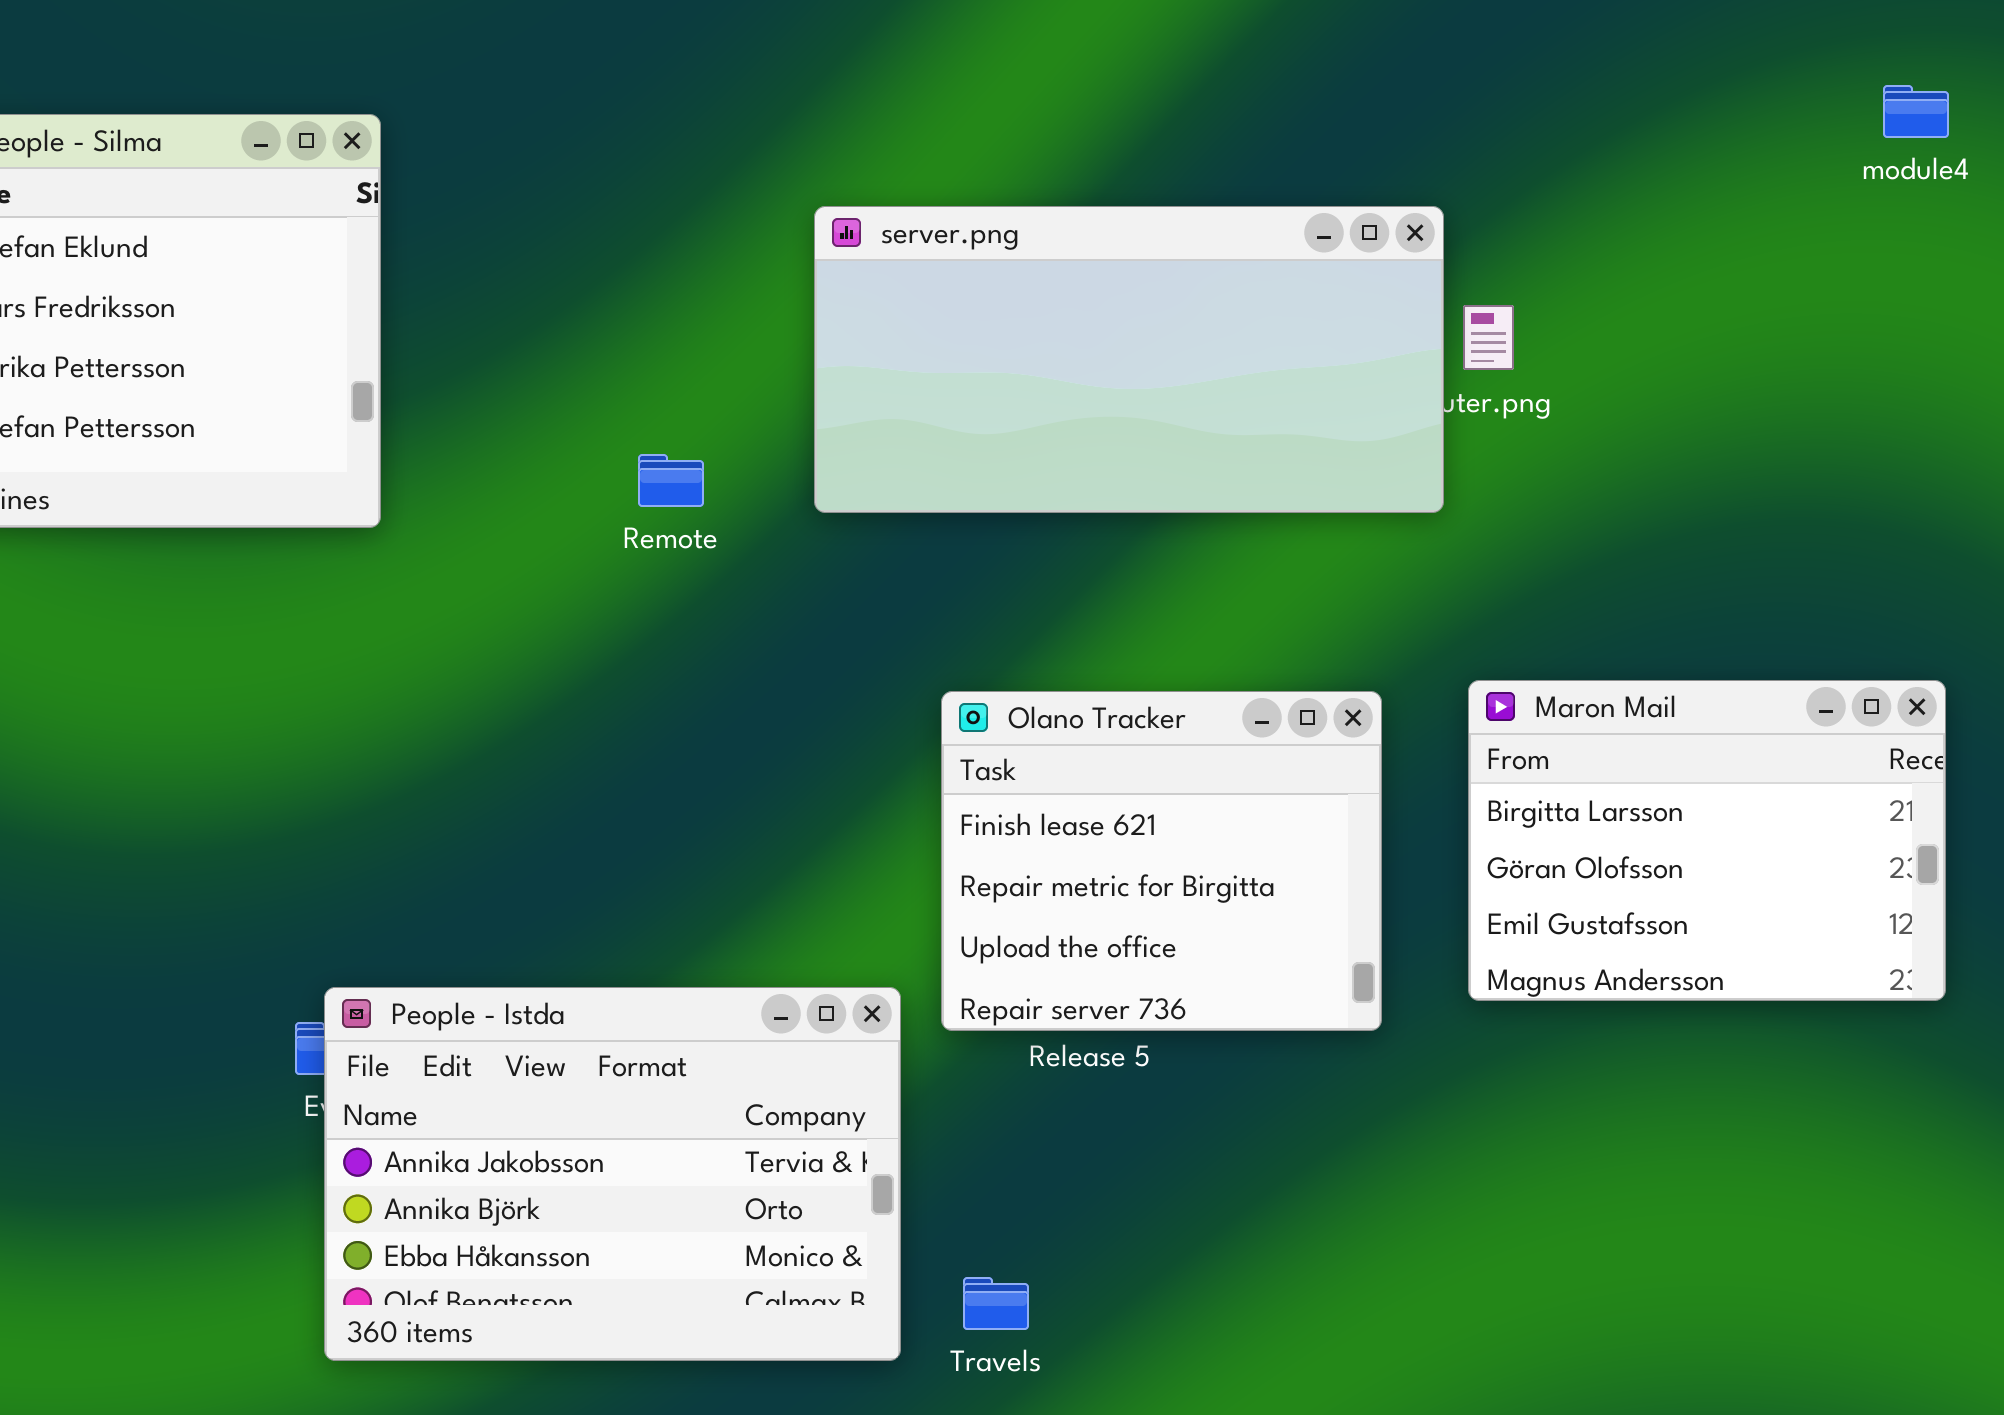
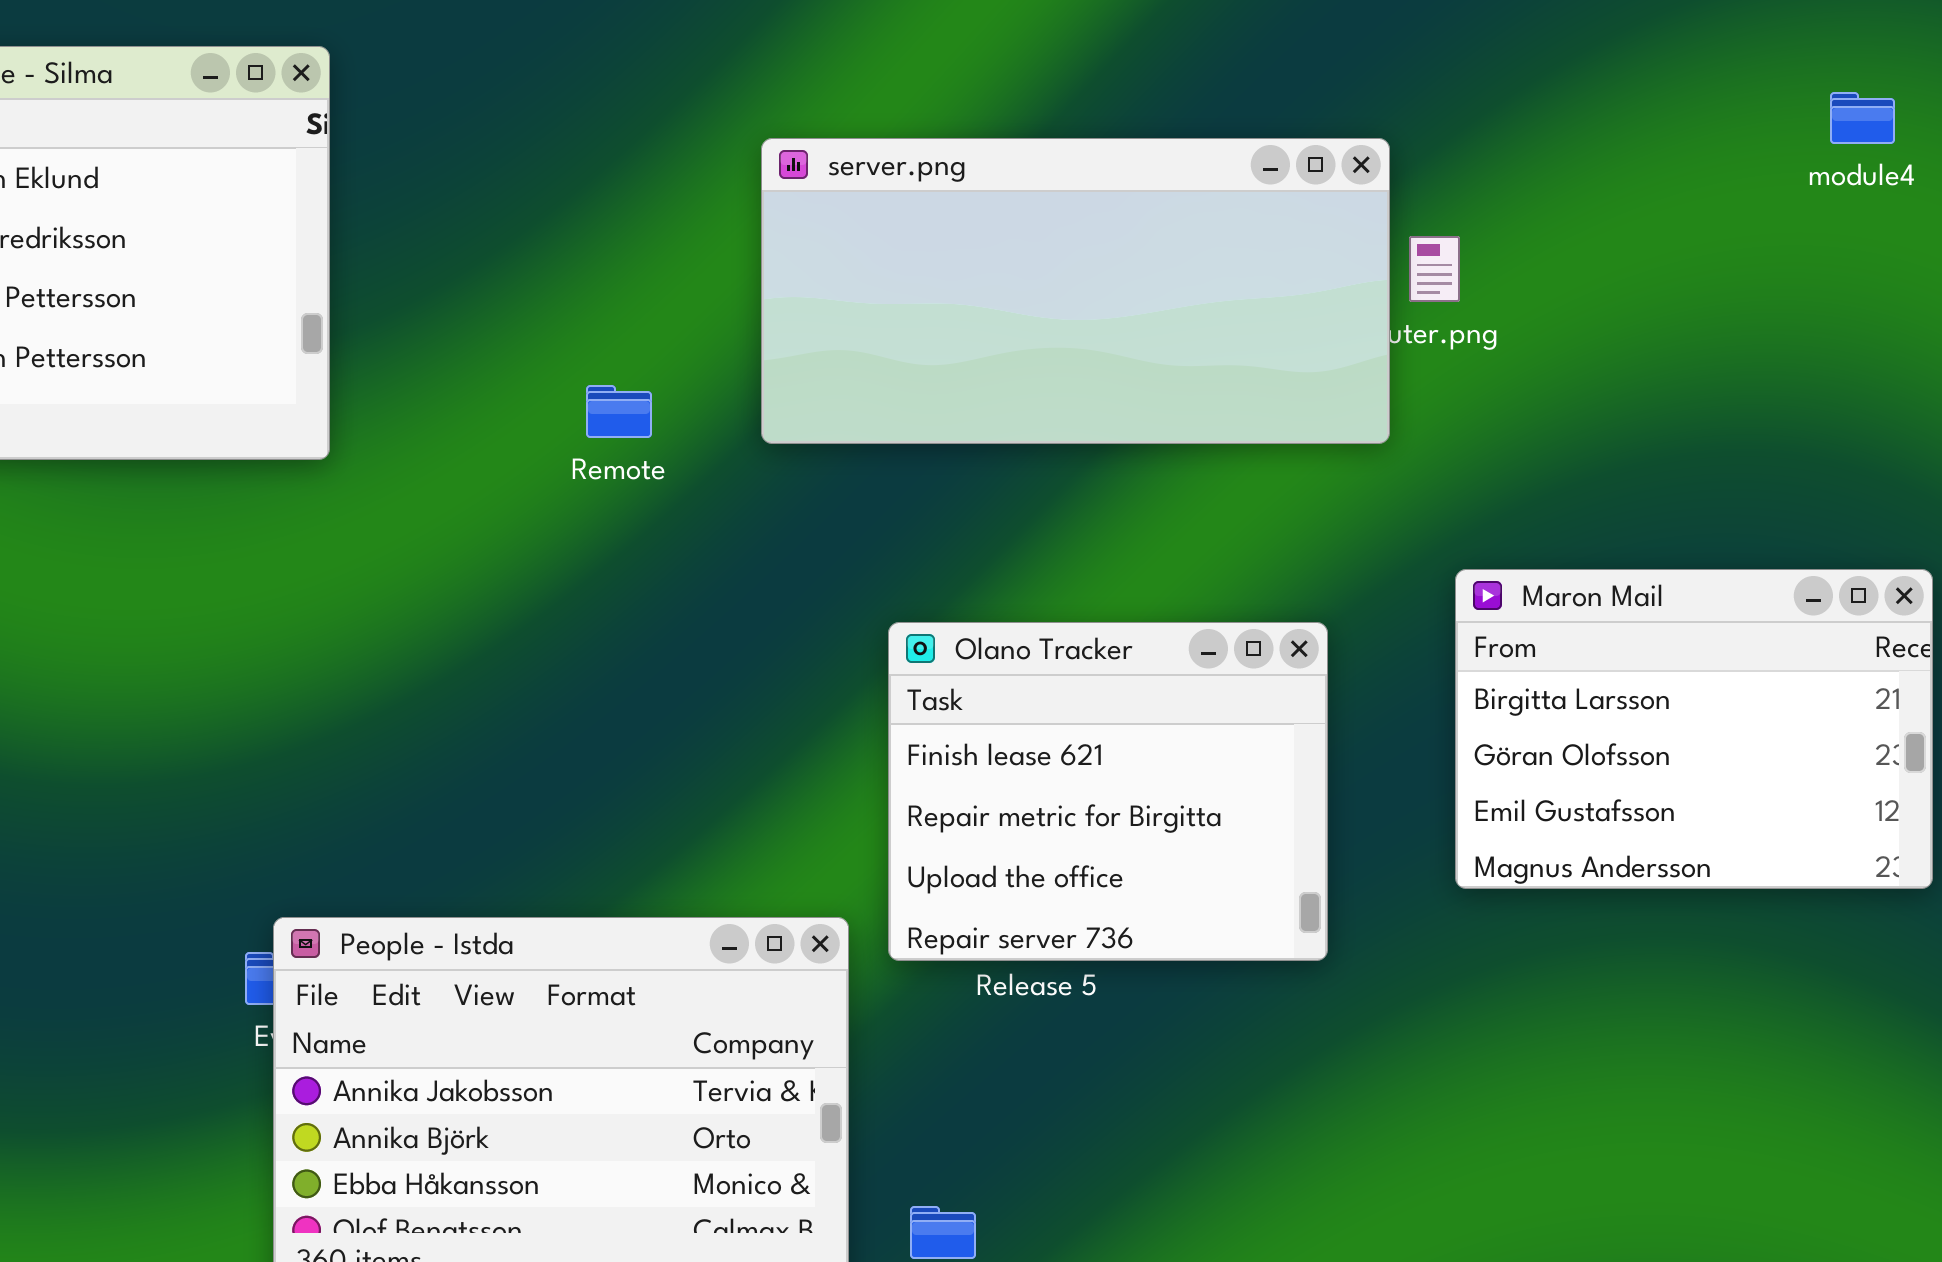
module4: [1883,85,1949,138] -> [1830,92,1895,144], moved
Maron Mail: [1468,680,1946,1001] -> [1455,569,1933,889], moved

